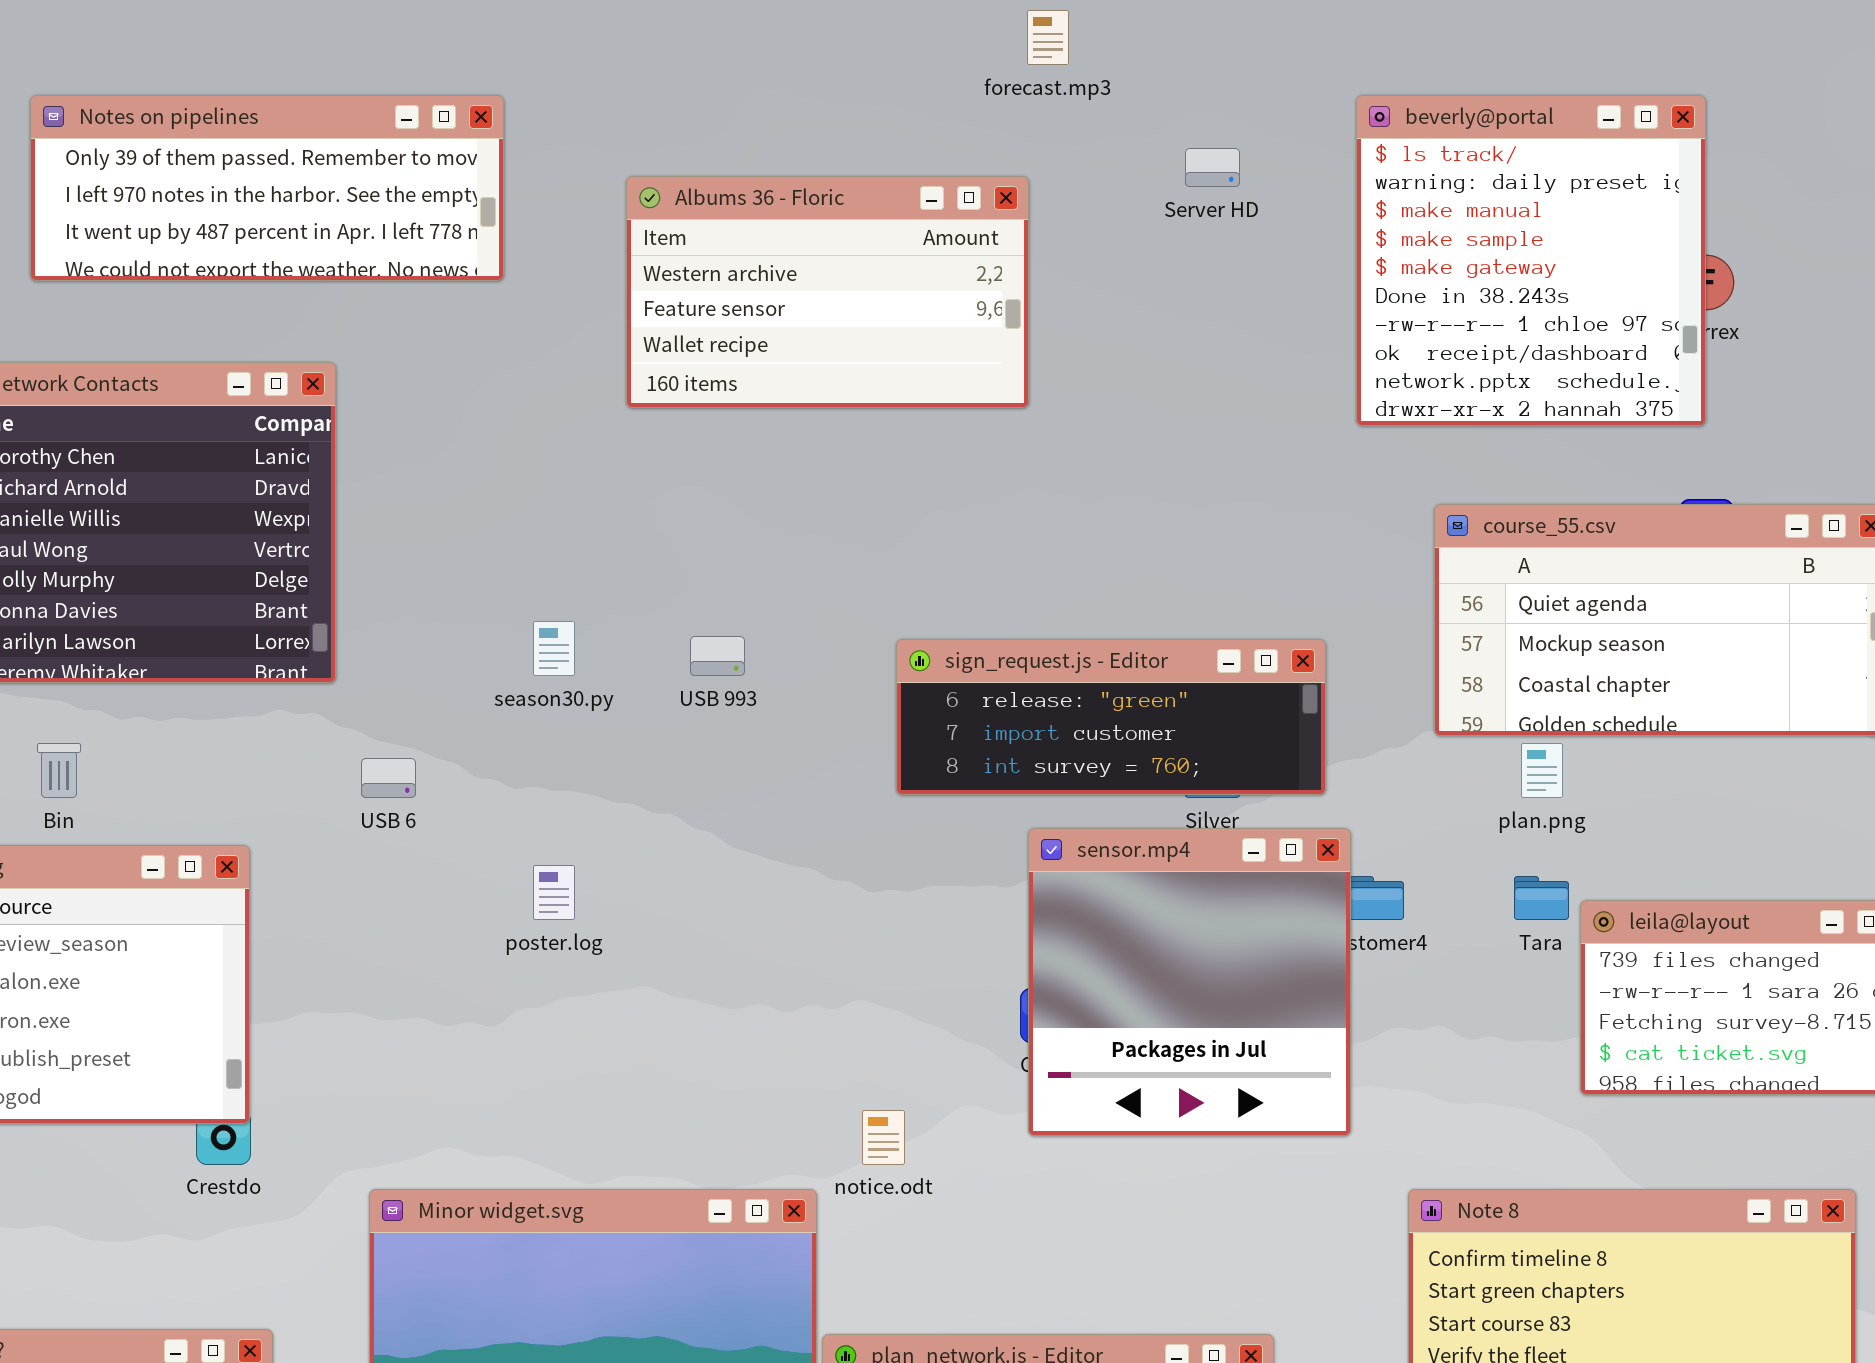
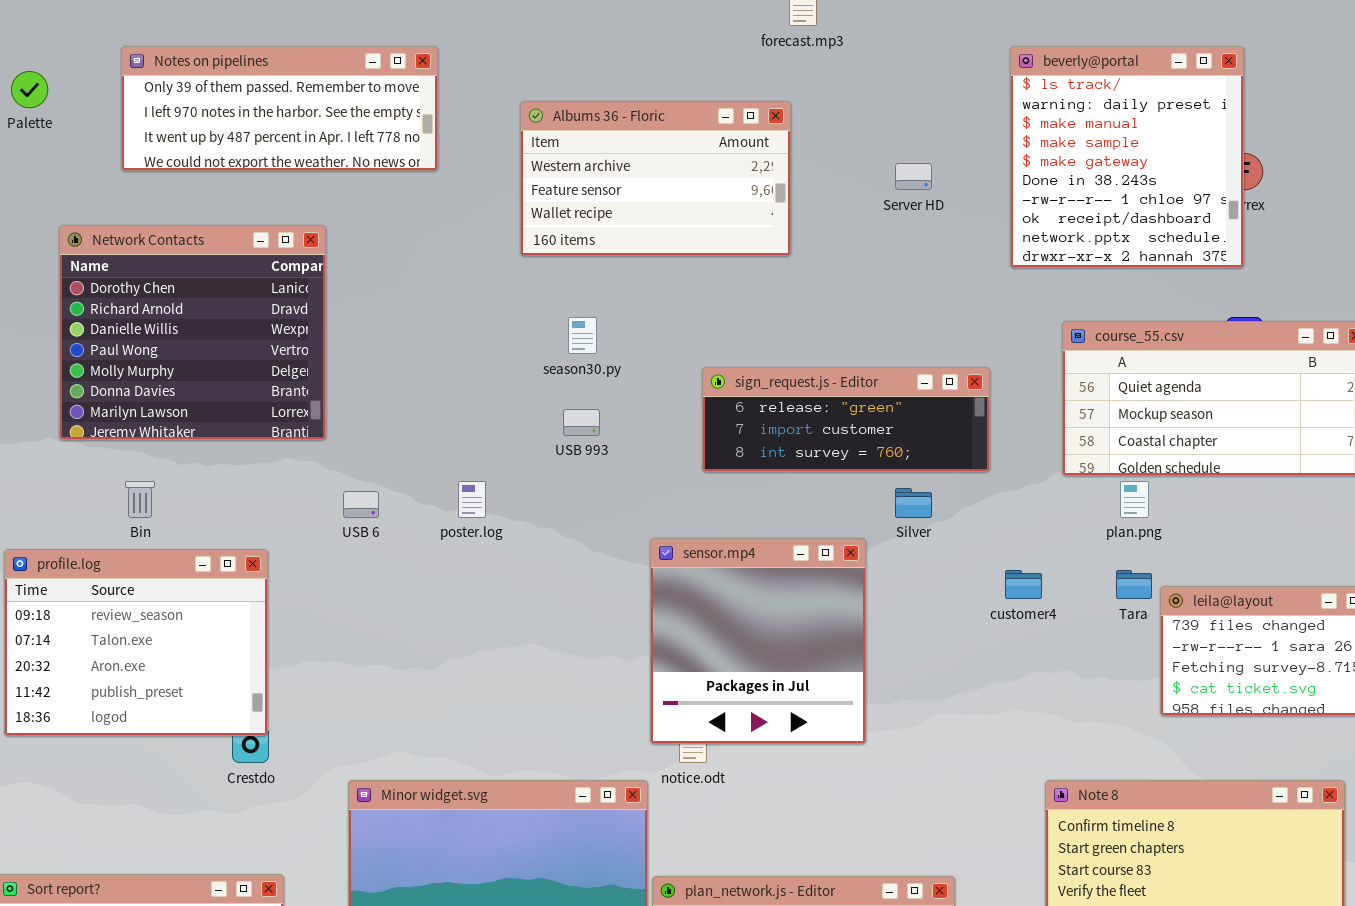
Server HD: [1185,148,1240,187] -> [895,163,932,190], moved
season30.py: [533,621,575,676] -> [568,317,597,354], moved
sign_request.js - Editor: [896,639,1326,795] -> [702,367,990,472], moved
sensor.mp4: [1028,828,1351,1136] -> [650,538,866,744], moved
poster.log: [533,865,575,920] -> [458,481,486,518], moved

